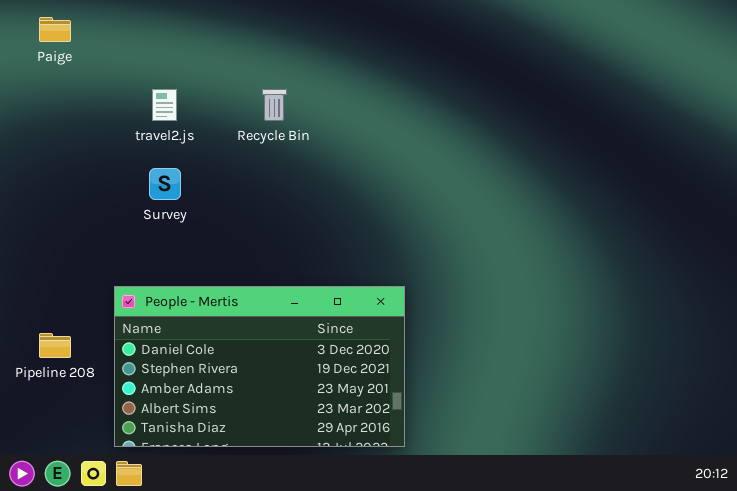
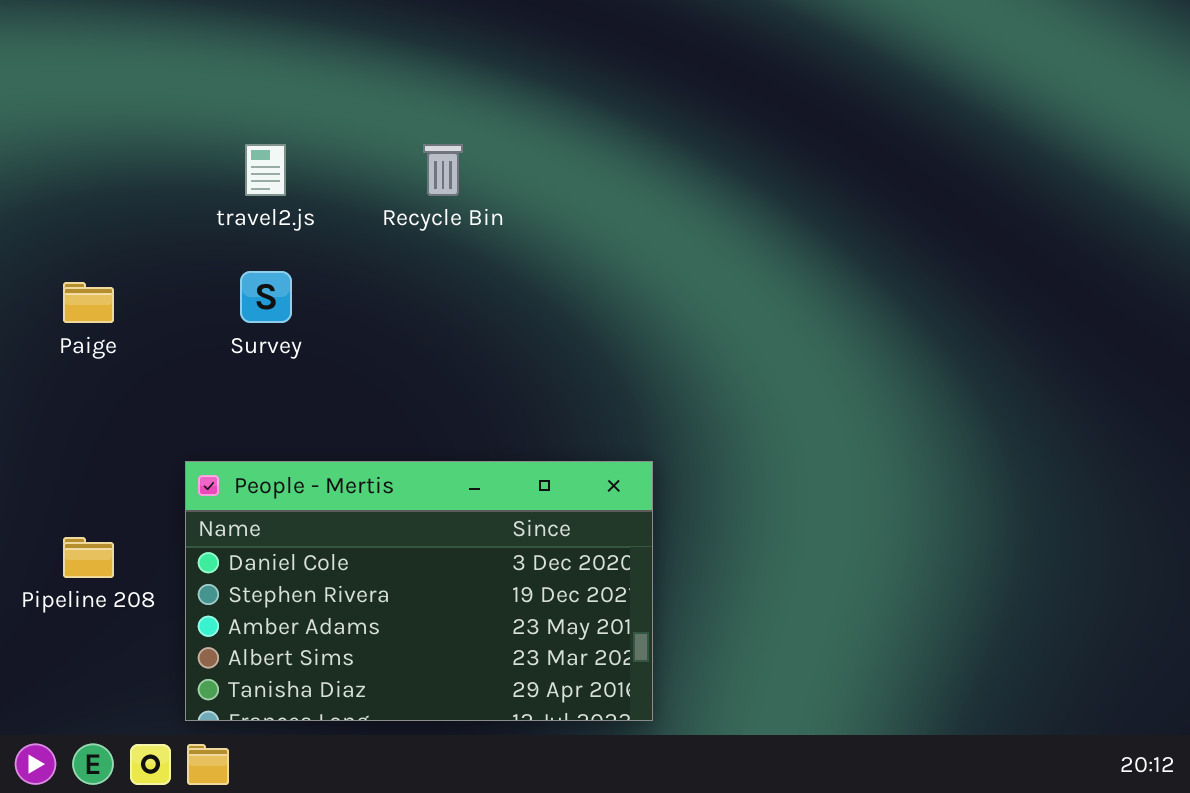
Paige: [39,17,71,42] -> [63,282,114,323], moved

